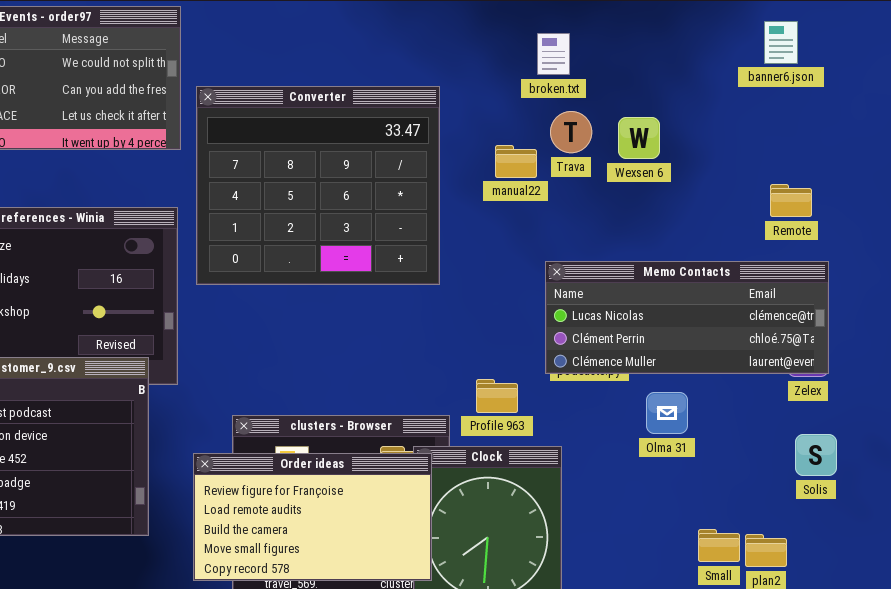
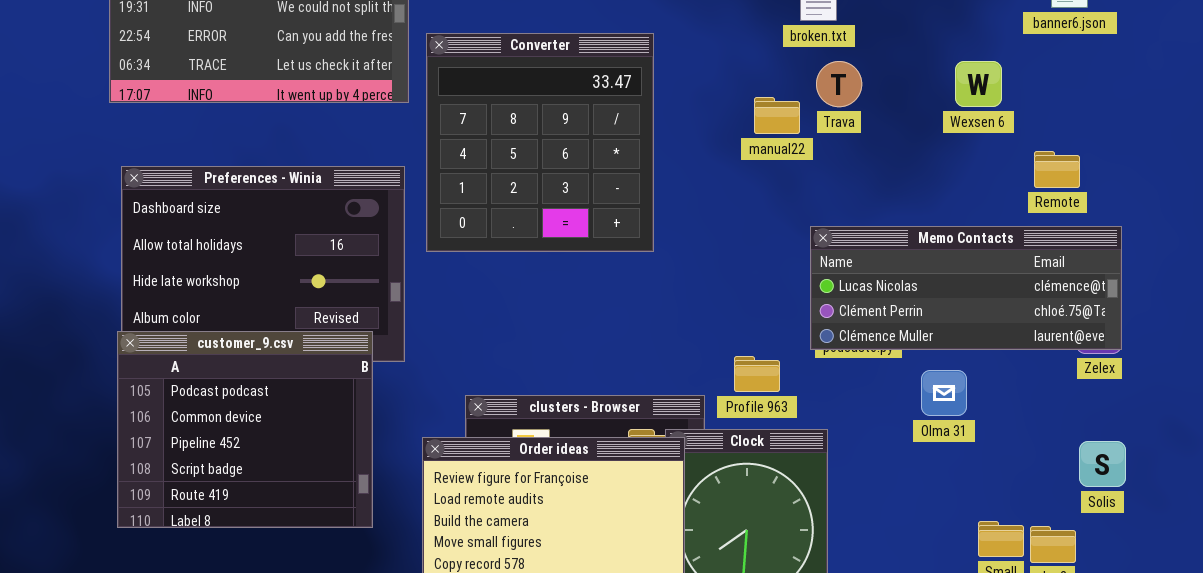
Converter: [196,86,440,285] -> [426,33,654,252], resized
Wexsen 6: [618,117,660,159] -> [955,61,1002,107], moved
Remote: [770,184,812,217] -> [1034,151,1080,188], moved
Solis: [795,434,837,476] -> [1079,441,1126,487], moved

